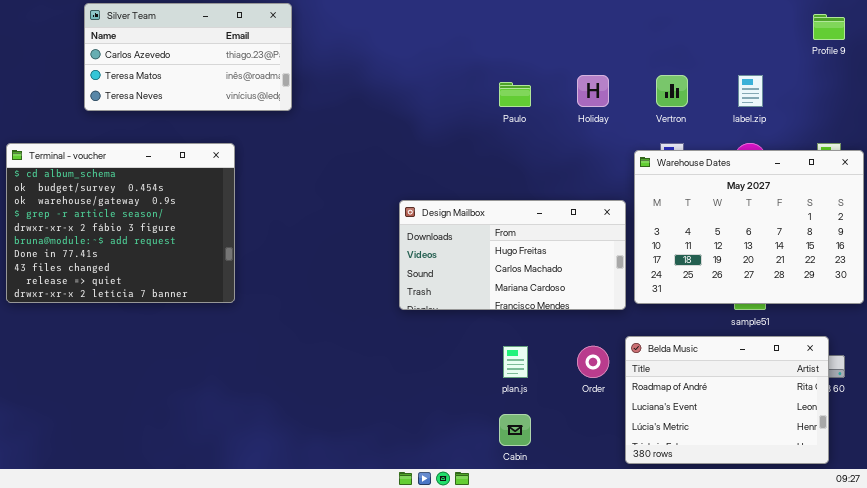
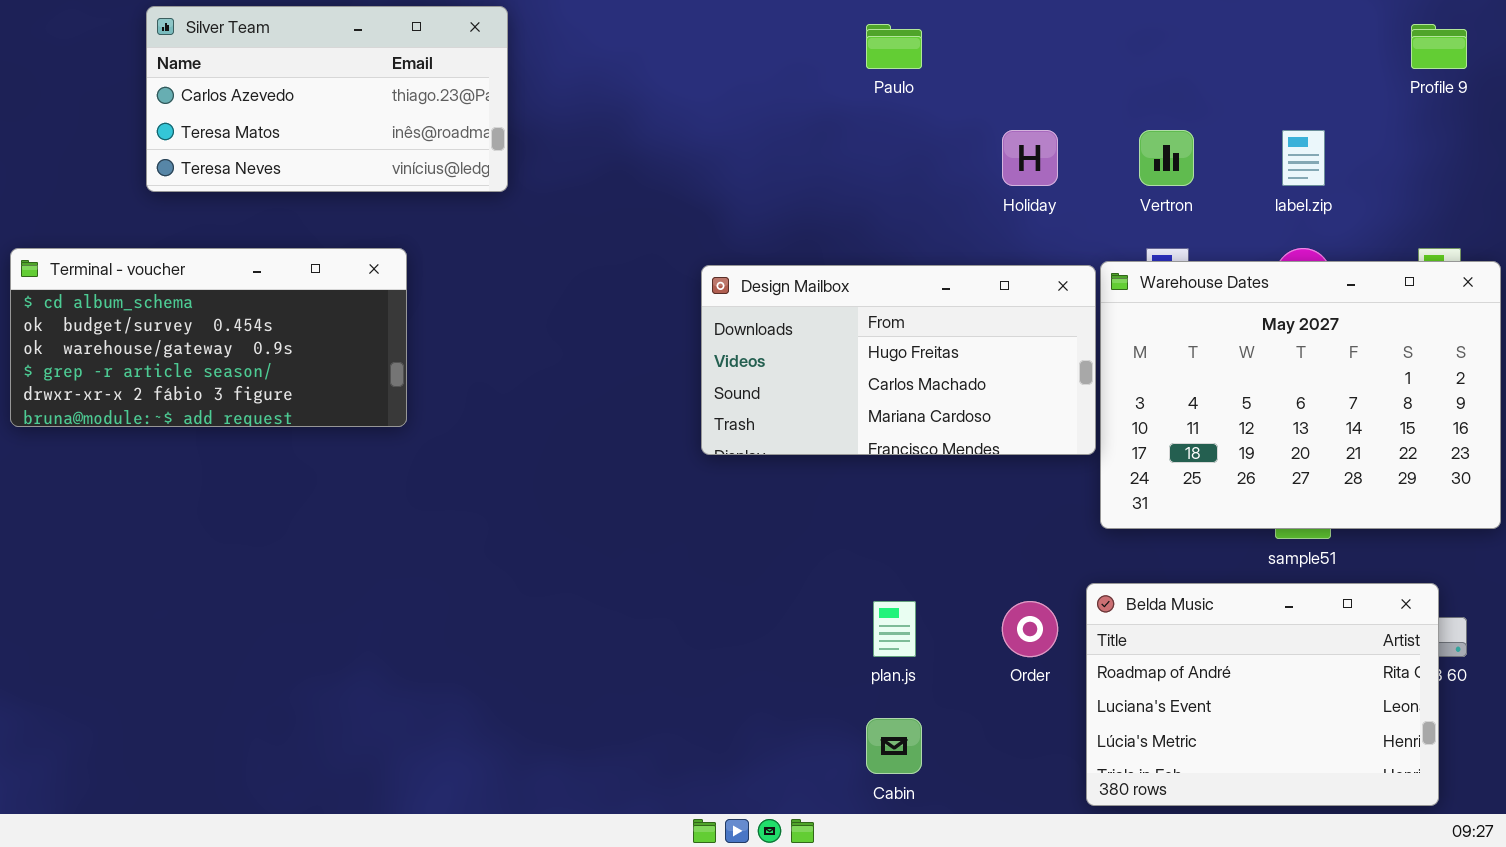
Paulo: [499,82,531,107] -> [866,24,922,69], moved
Terminal - voucher: [6,143,235,303] -> [10,248,407,427], resized
Design Mailbox: [399,200,626,310] -> [701,265,1096,455], moved

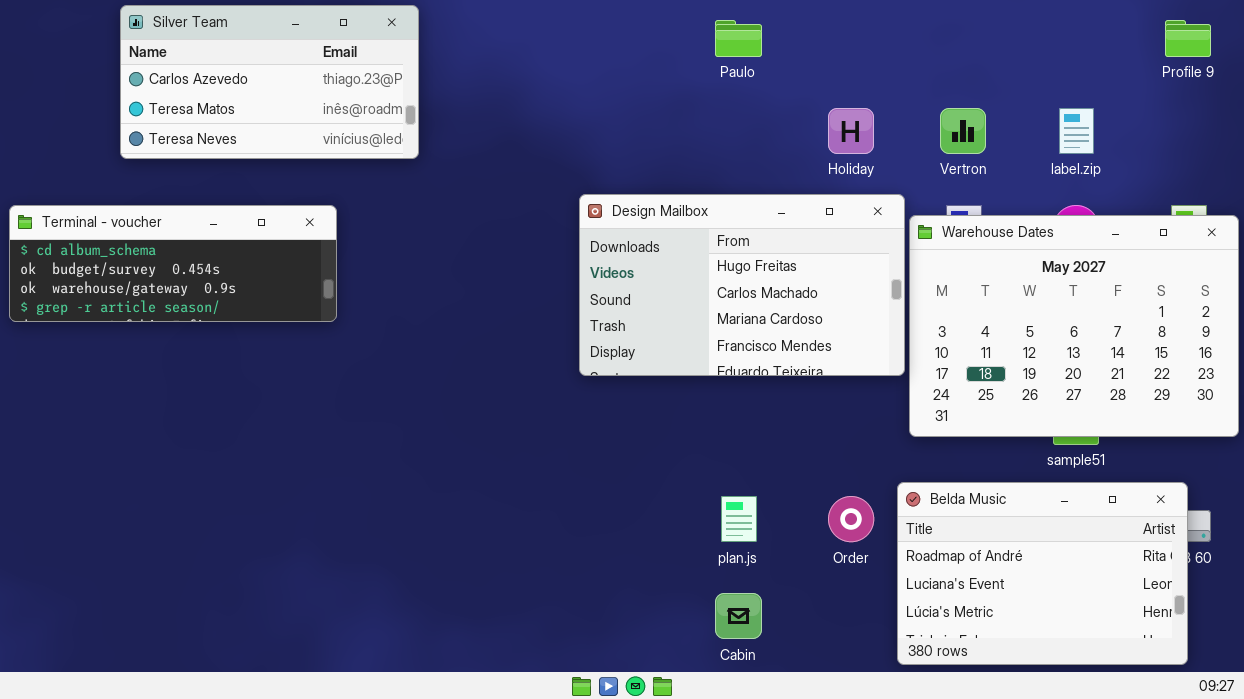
Terminal - voucher: [10,248,407,427] -> [9,205,337,322], resized
Design Mailbox: [701,265,1096,455] -> [579,194,905,376], resized

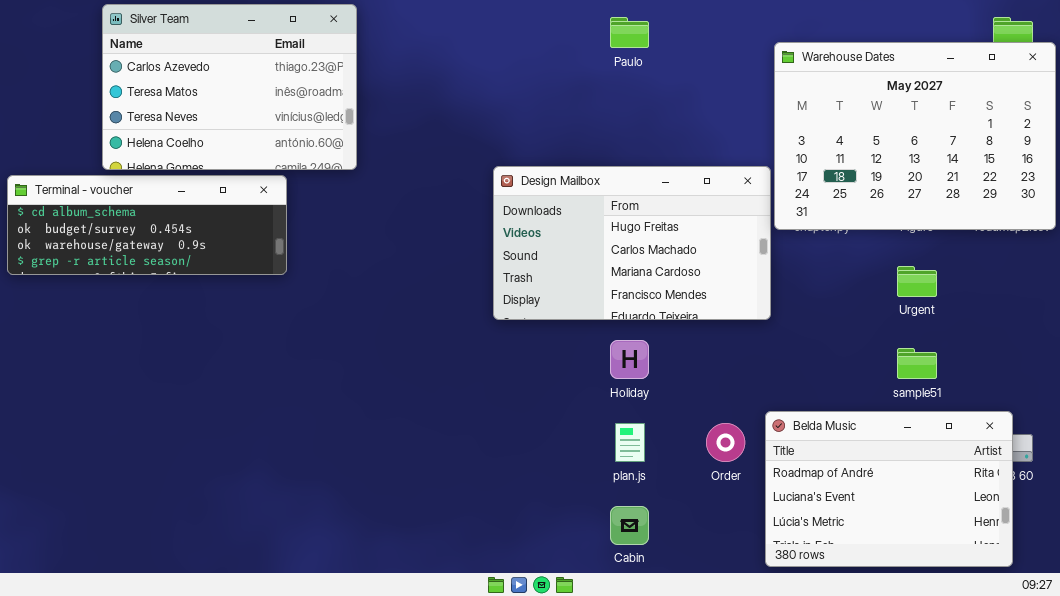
Silver Team: [120,5,419,159] -> [102,4,357,170], resized
Holiday: [828,108,874,154] -> [610,340,649,379], moved
Warehouse Dates: [909,215,1239,437] -> [774,42,1056,230], moved

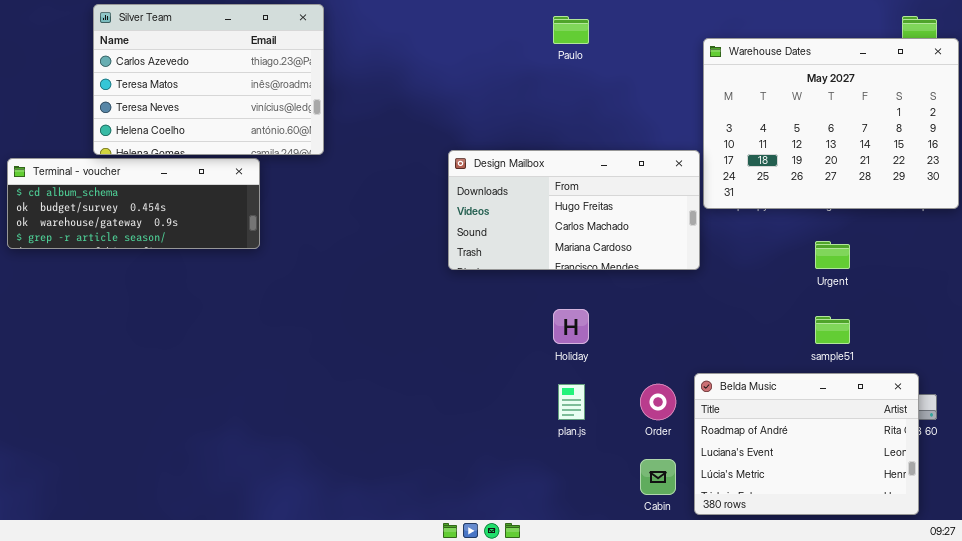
Design Mailbox: [493,166,771,320] -> [448,150,700,270], resized
Cabin: [610,506,649,545] -> [640,459,676,495], moved

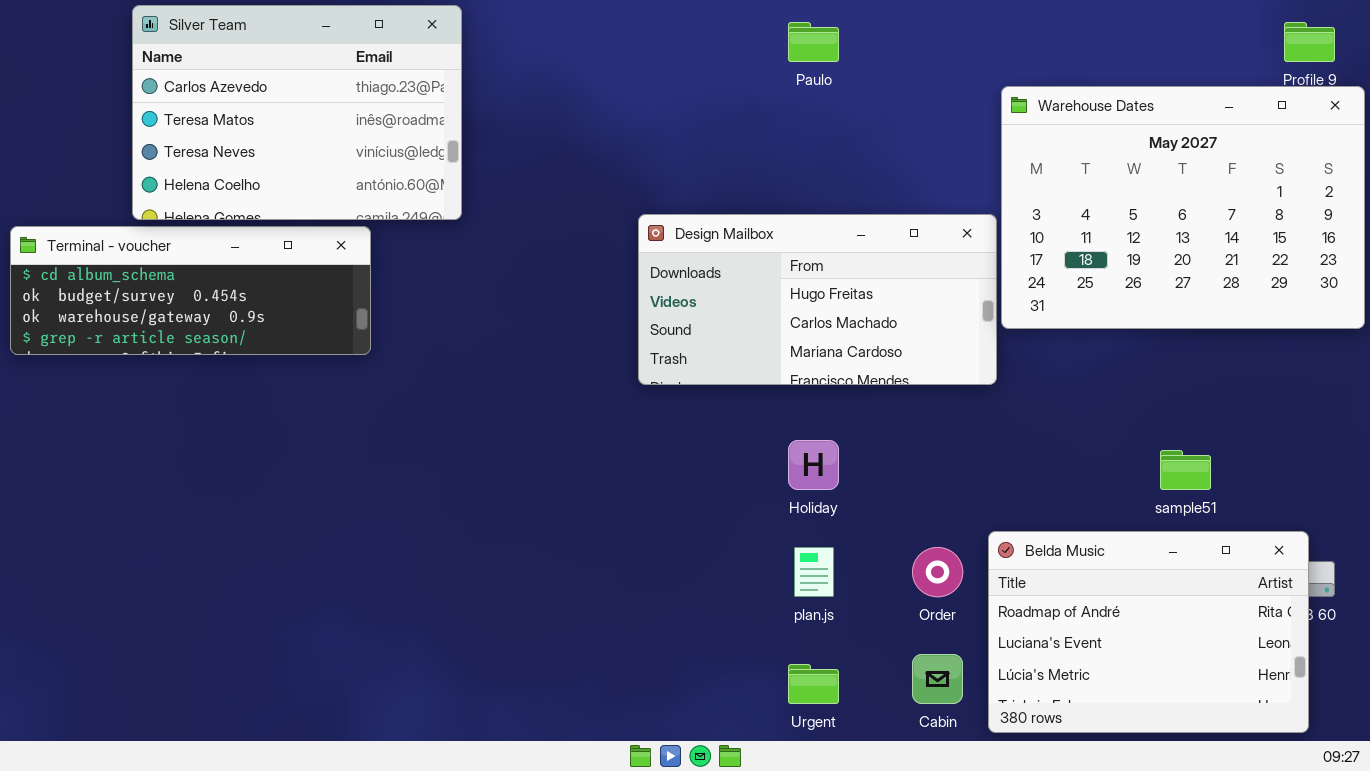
Warehouse Dates: [703,38,959,209] -> [1001,86,1365,329], moved
Urgent: [815,241,850,269] -> [788,664,839,704], moved

